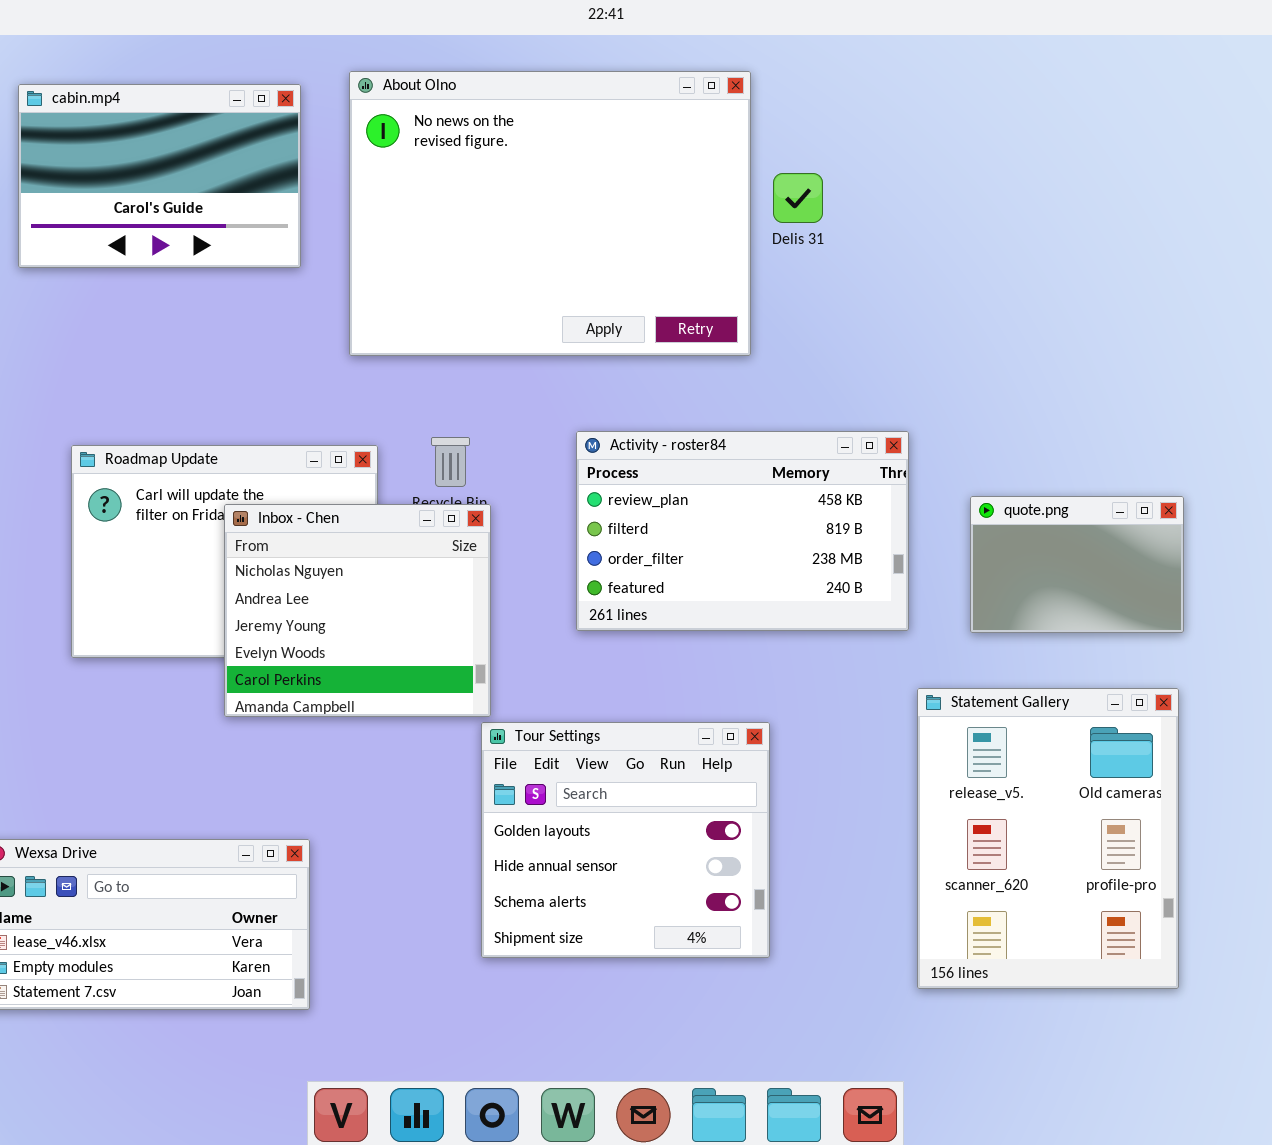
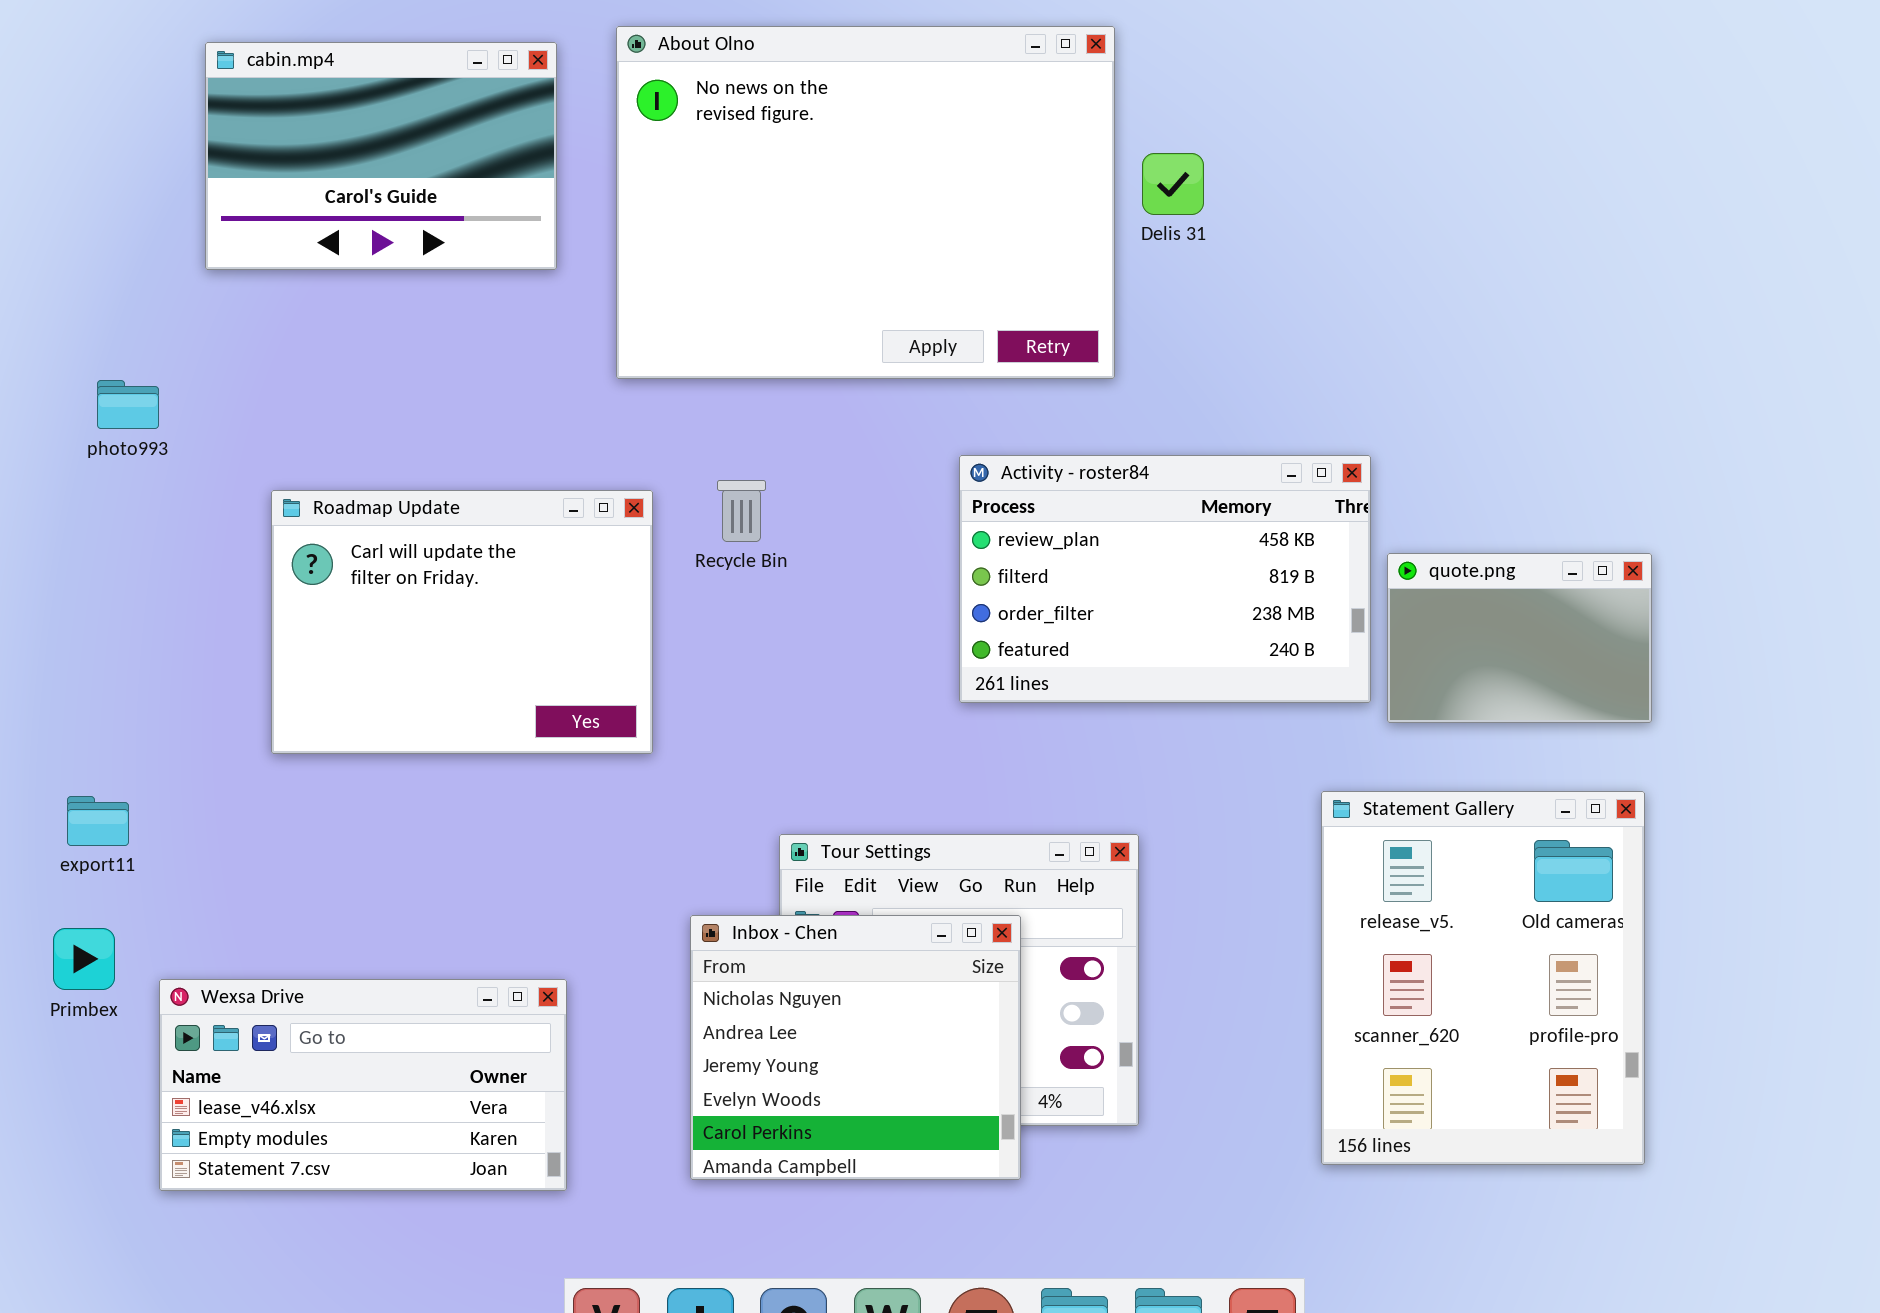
Activity - roster84: [576,431,909,631] -> [959,455,1371,703], moved
Inbox - Chen: [224,504,491,717] -> [690,915,1021,1180], moved

